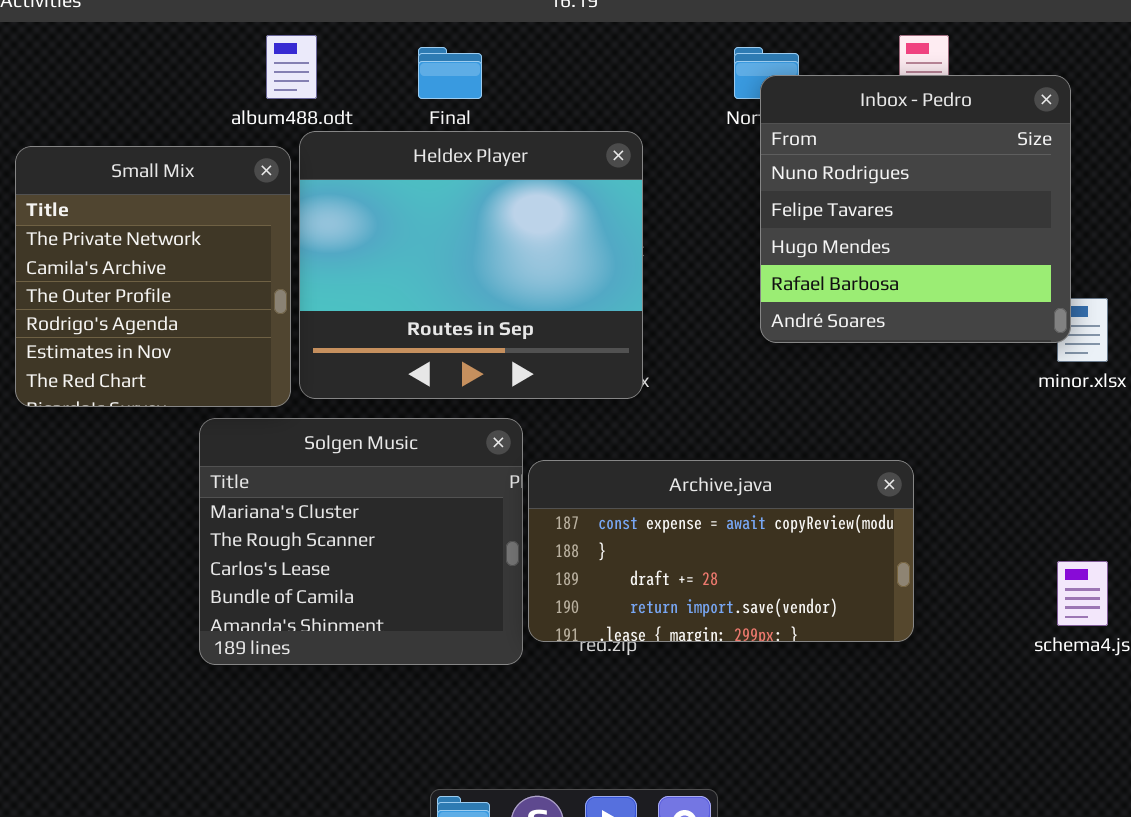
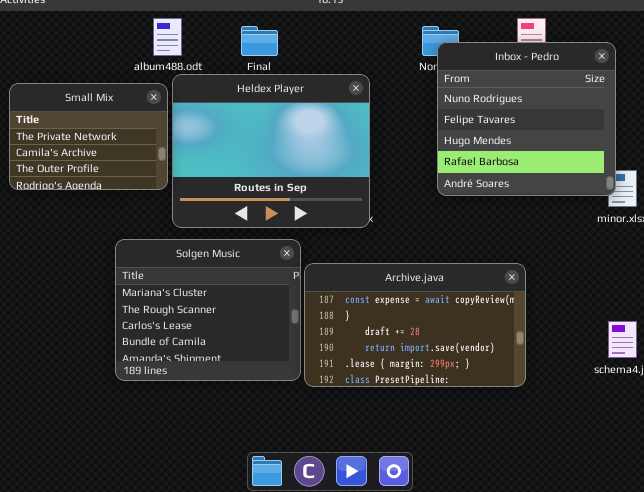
Small Mix: [15,146,291,407] -> [9,83,168,190], resized
Archive.java: [528,460,914,642] -> [304,263,526,387], resized

